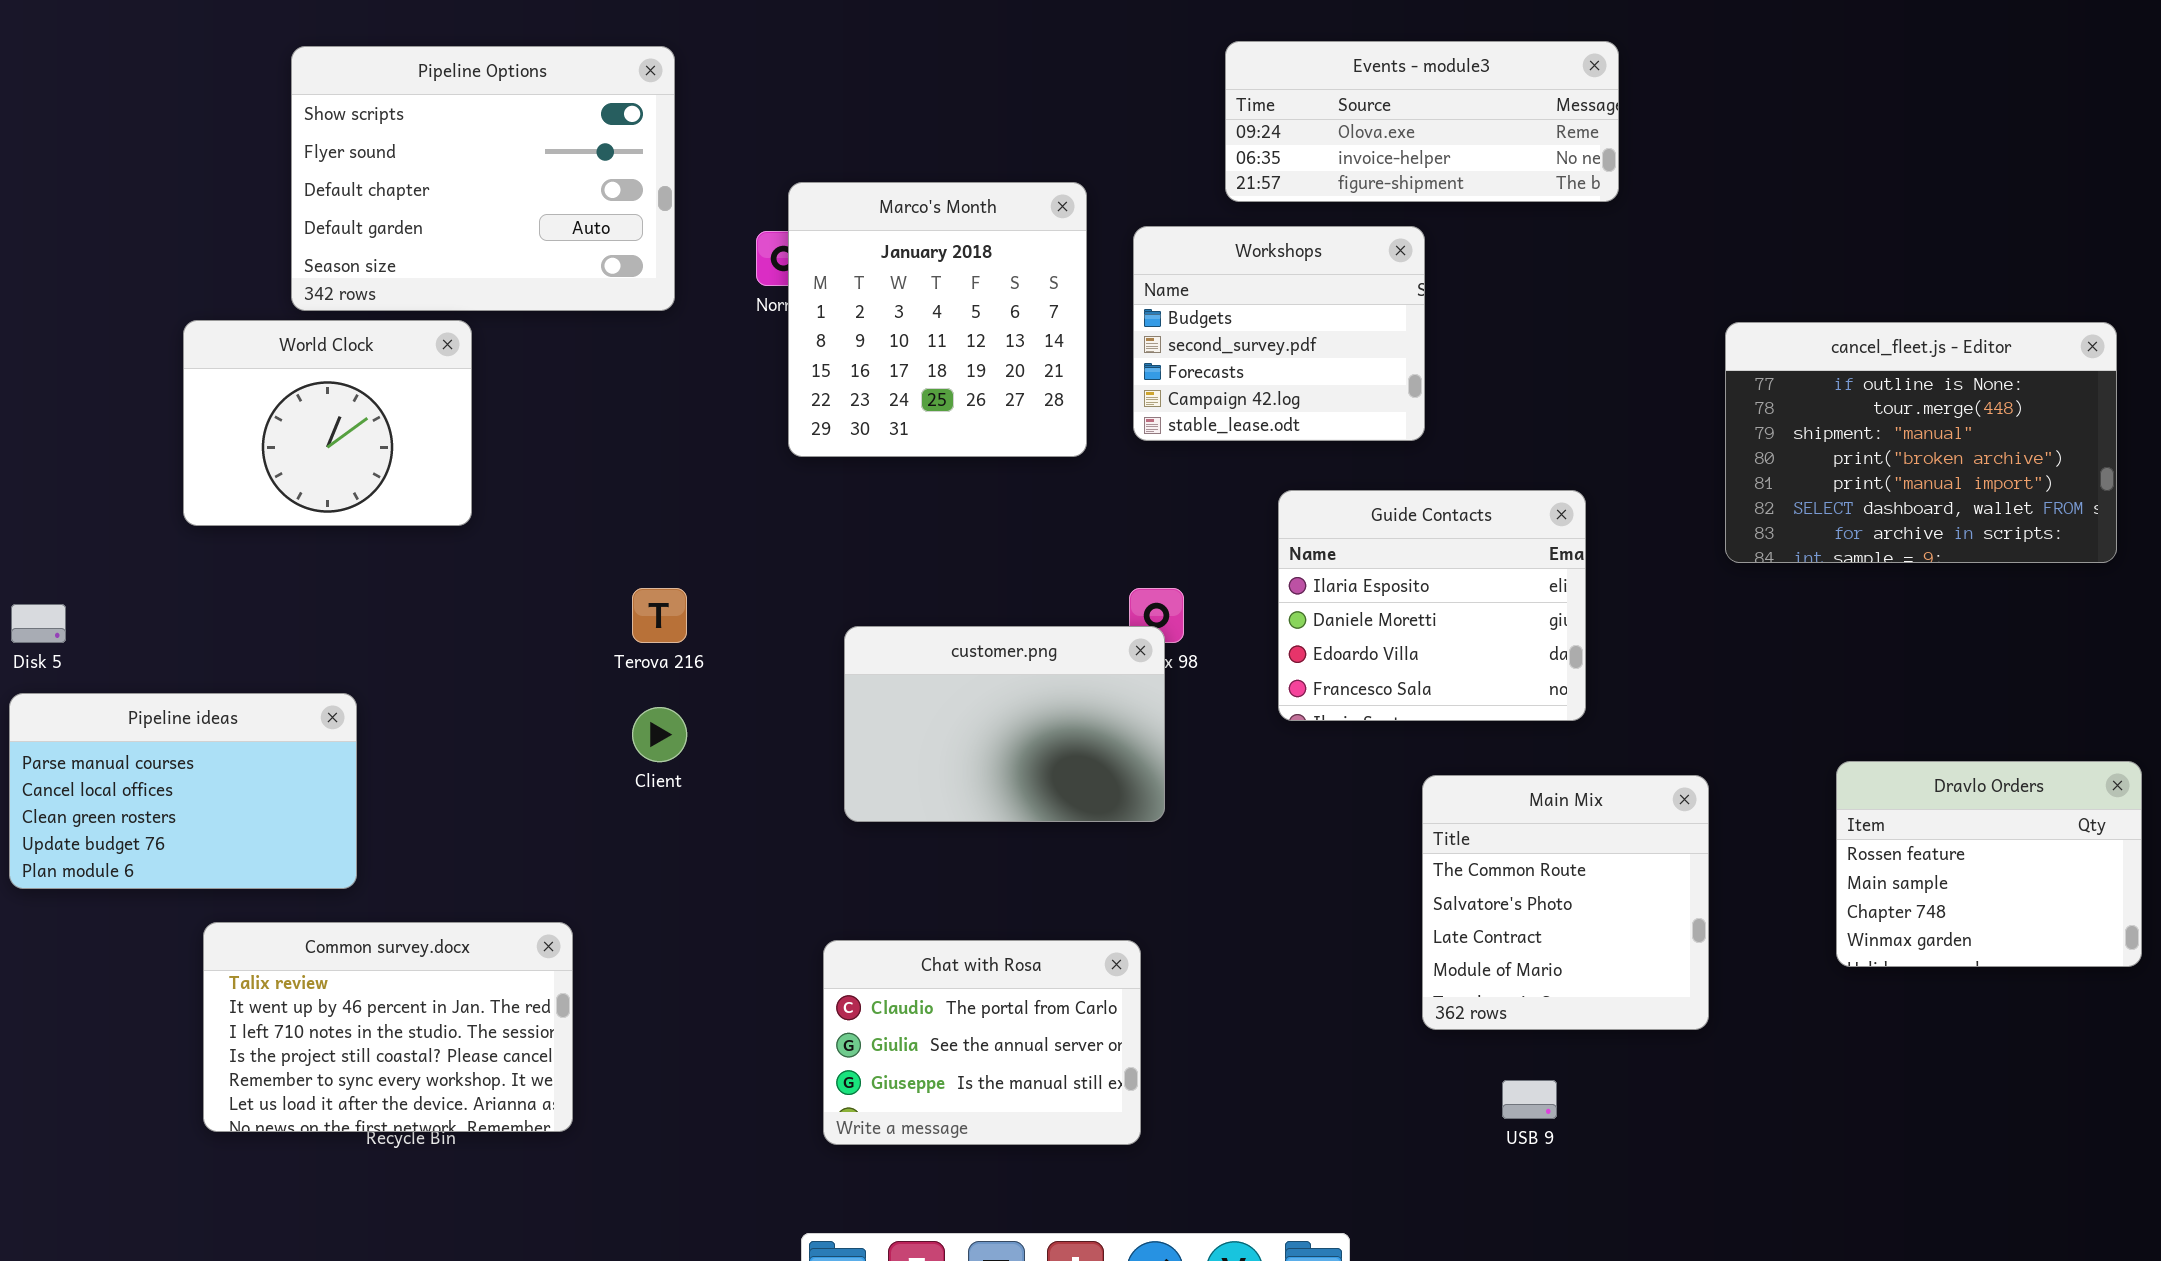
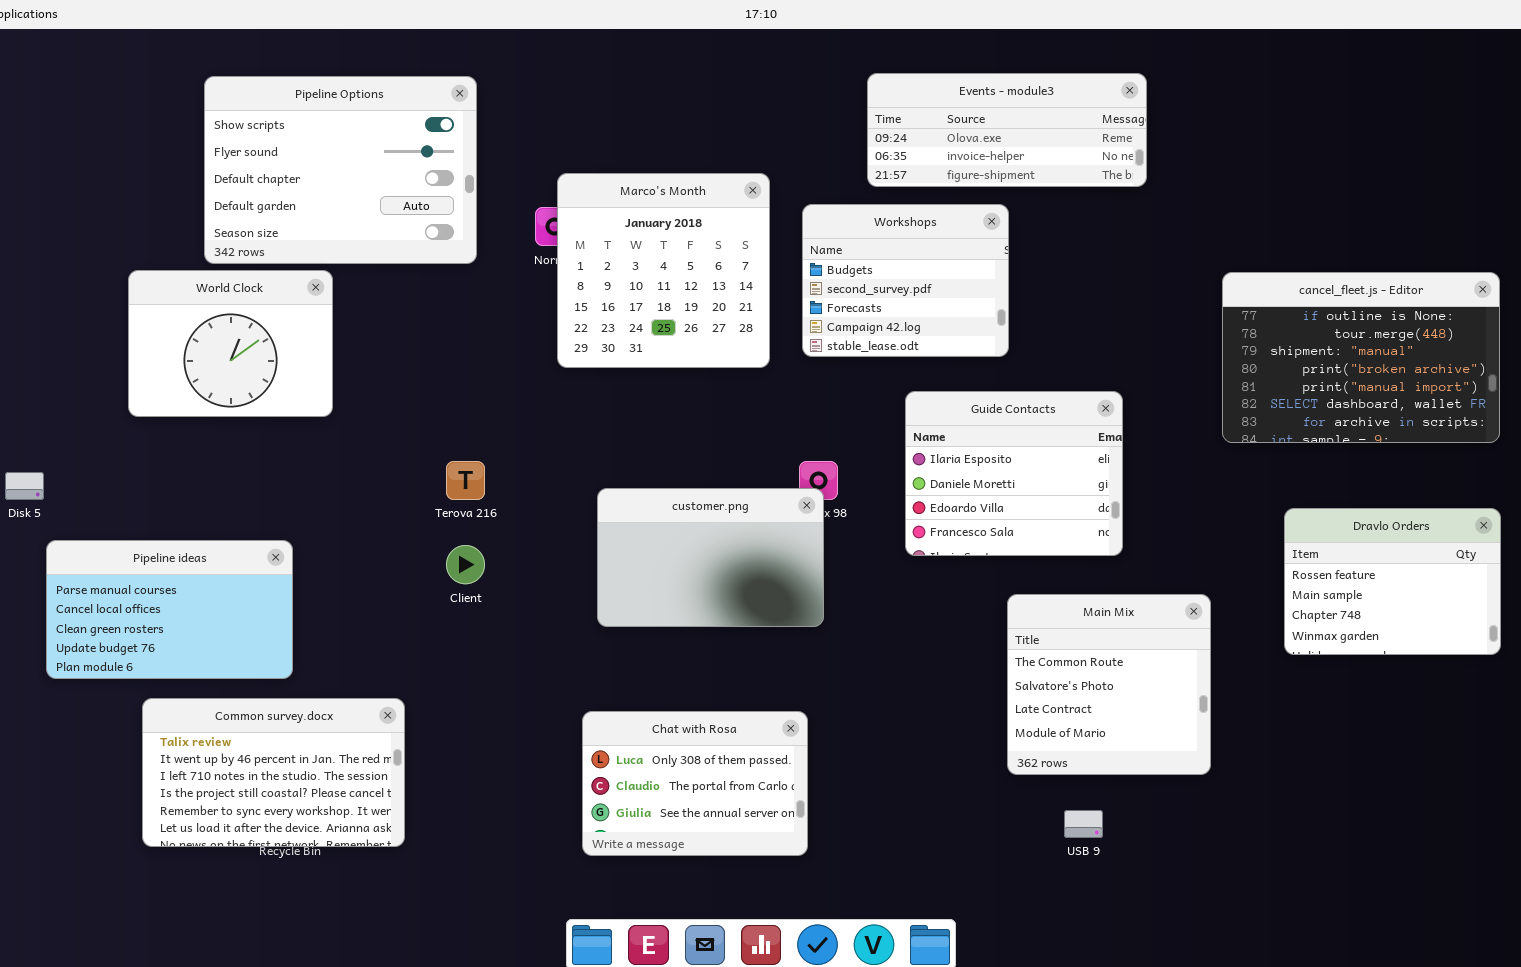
Pipeline ideas: [9,693,357,889] -> [46,540,293,679], moved
Dravlo Orders: [1836,761,2142,967] -> [1284,508,1501,655], moved
Chat with Rosa: [823,940,1141,1145] -> [582,711,808,856], scrolled up 1 row

